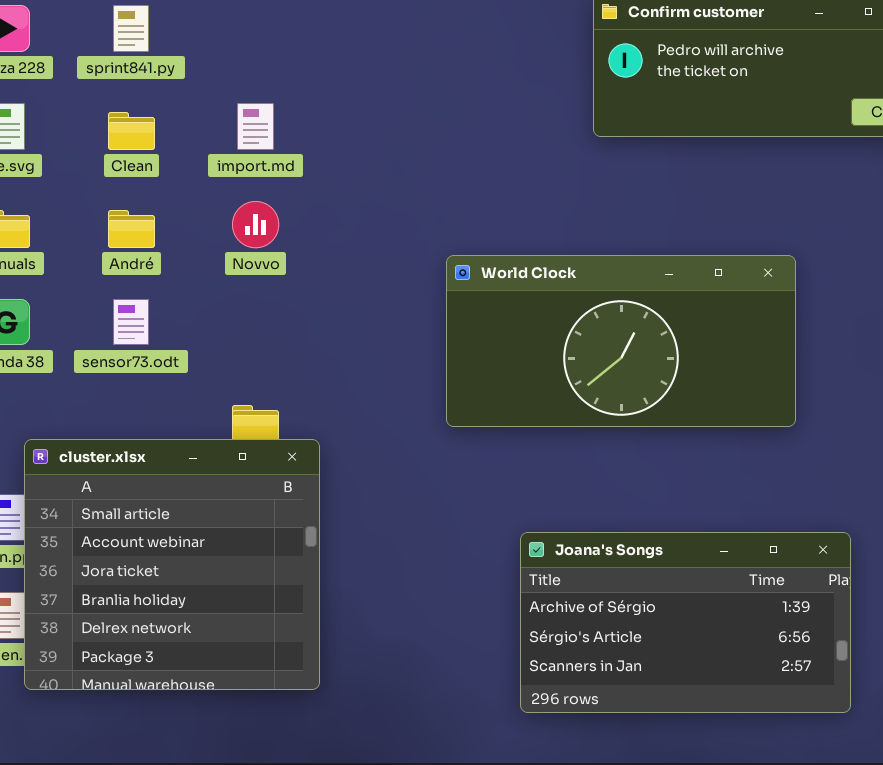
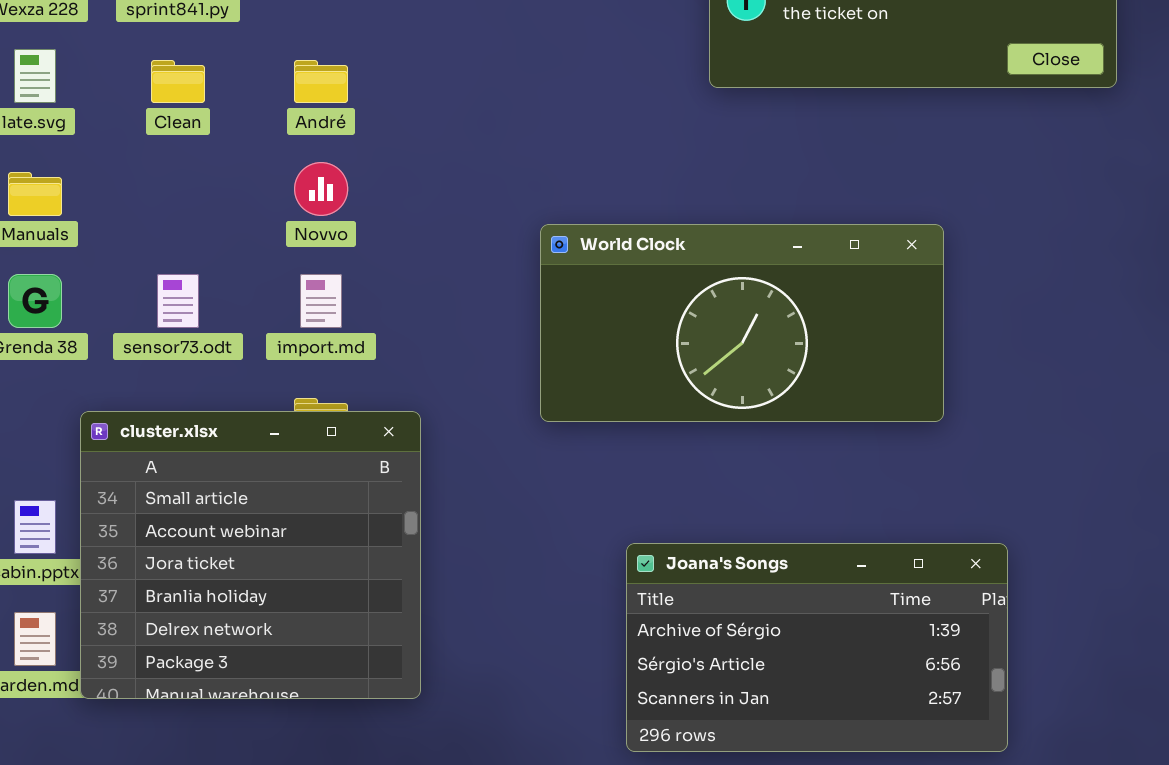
import.md: [237,103,274,150] -> [300,274,342,328], moved
André: [108,210,155,248] -> [294,60,348,103], moved
cluster.xlsx: [24,439,320,690] -> [80,411,421,699], moved

